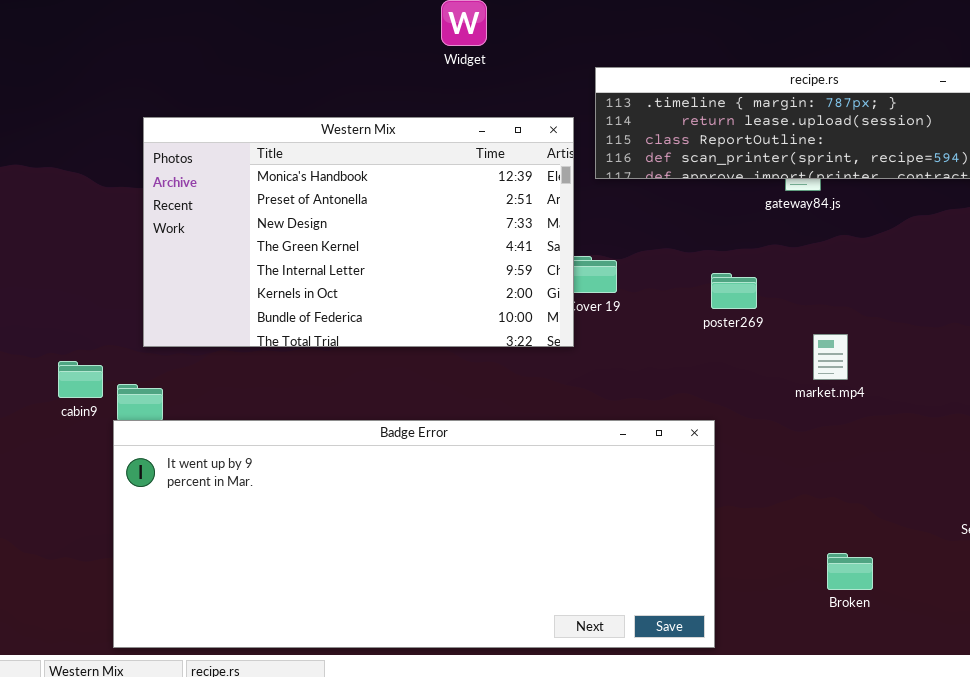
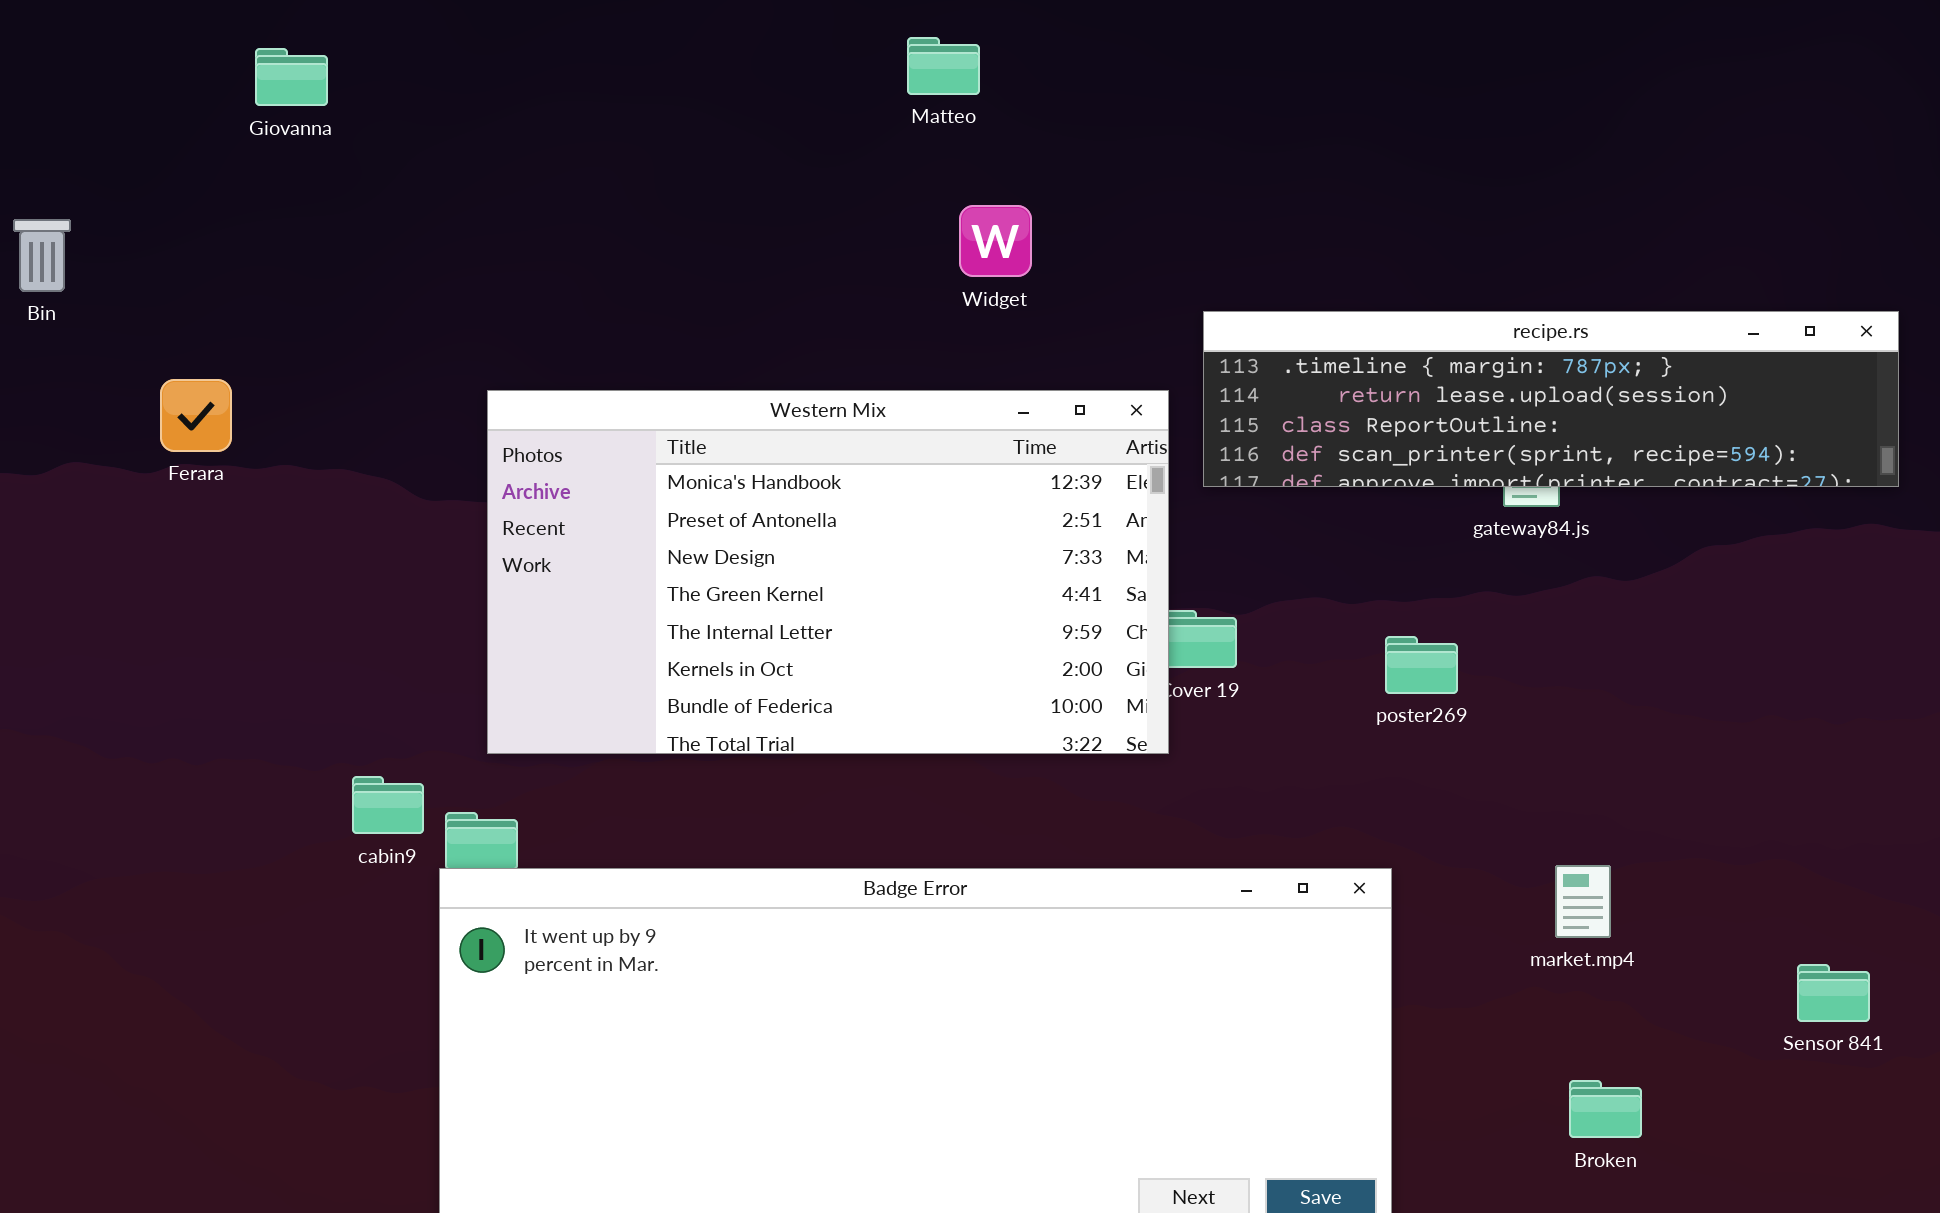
market.mp4: [813,334,848,380] -> [1555,865,1611,938], moved

